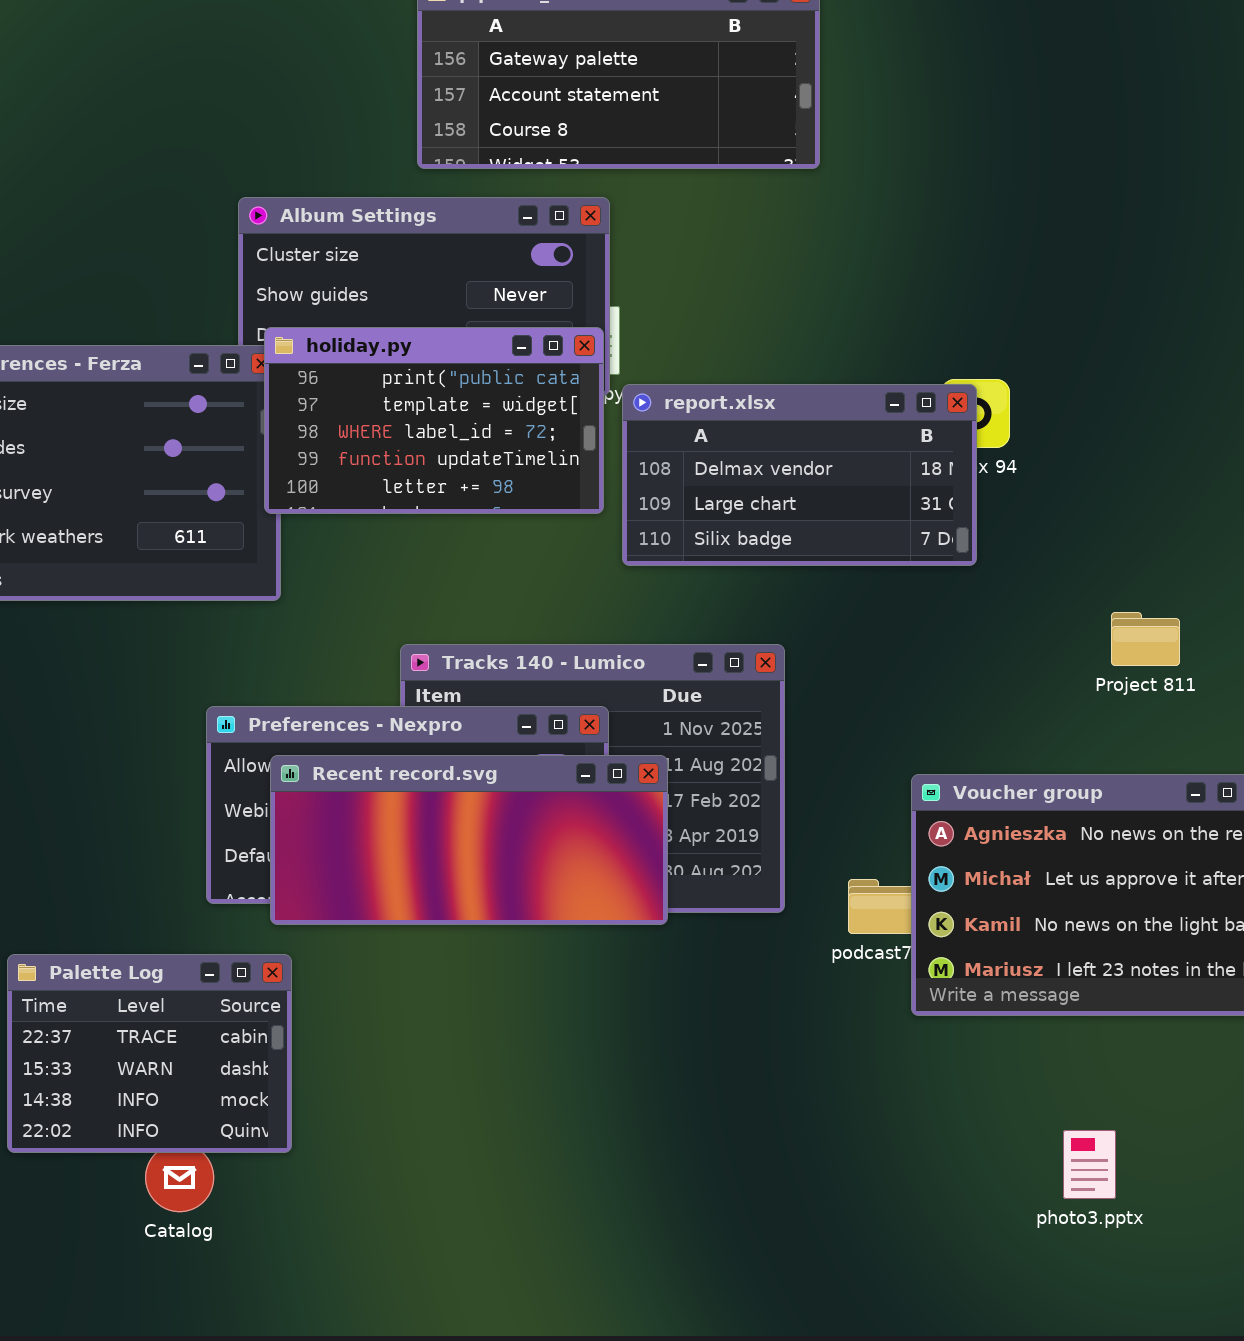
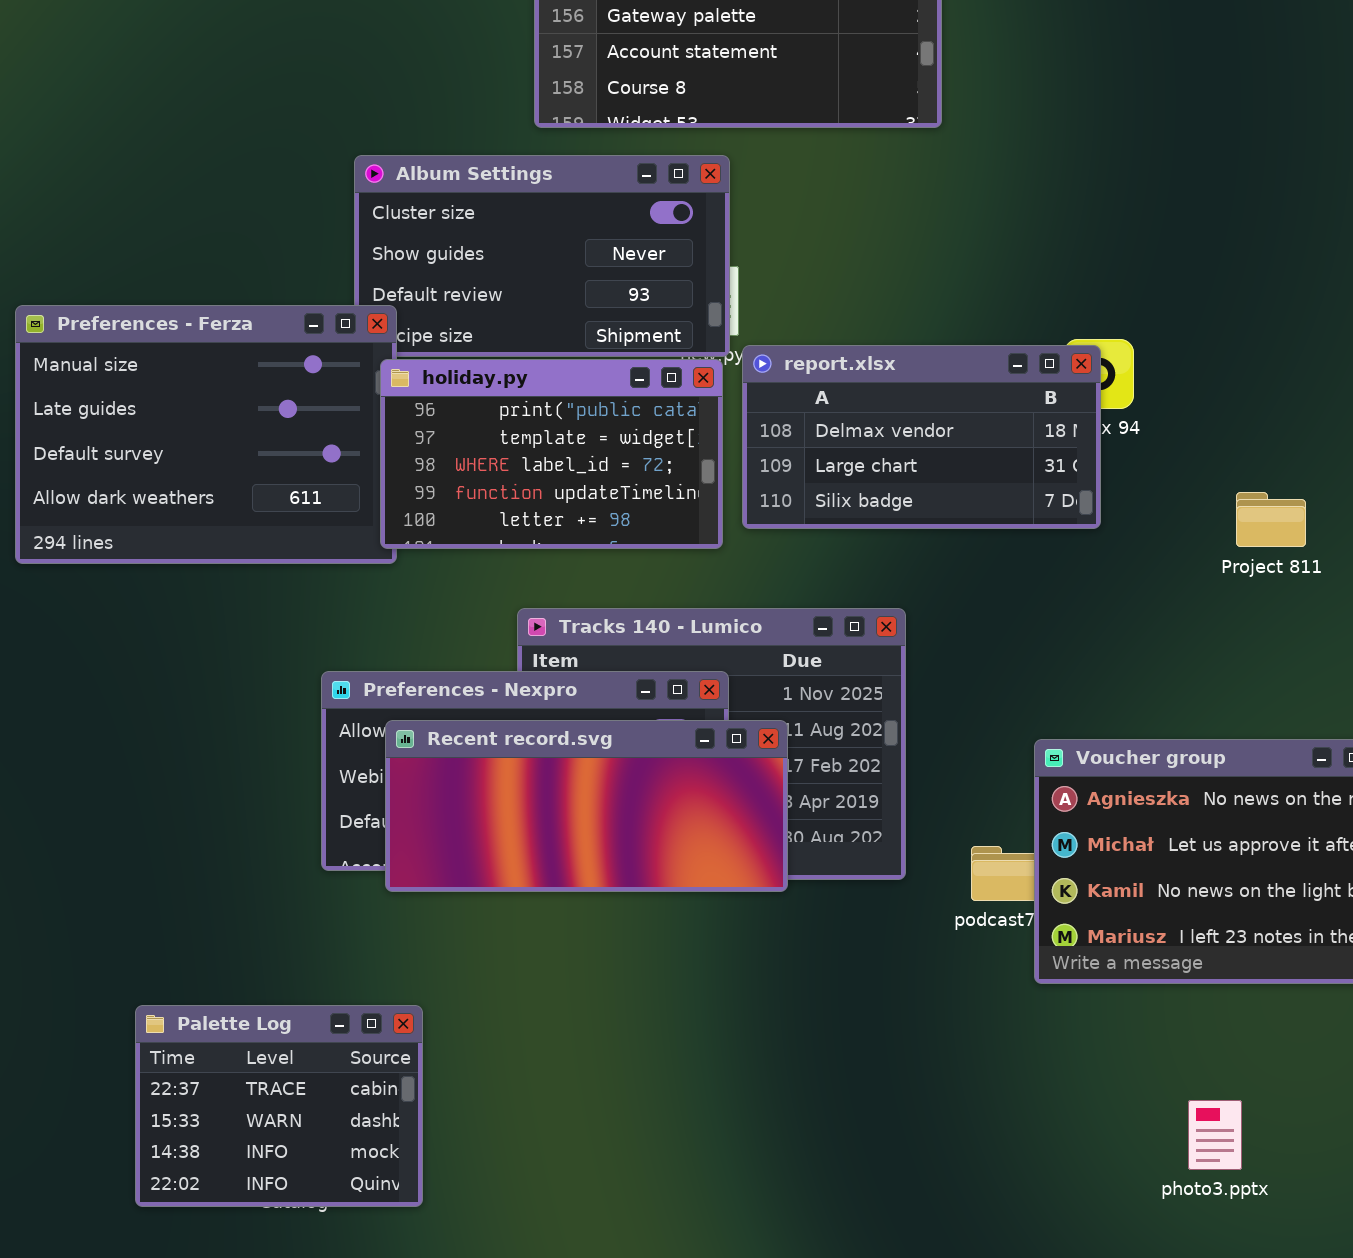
holiday.py: [264,327,604,514] -> [380,359,723,549], moved
Project 811: [1111,612,1180,666] -> [1236,492,1306,547], moved
Palette Log: [7,954,292,1153] -> [135,1005,423,1207], moved

